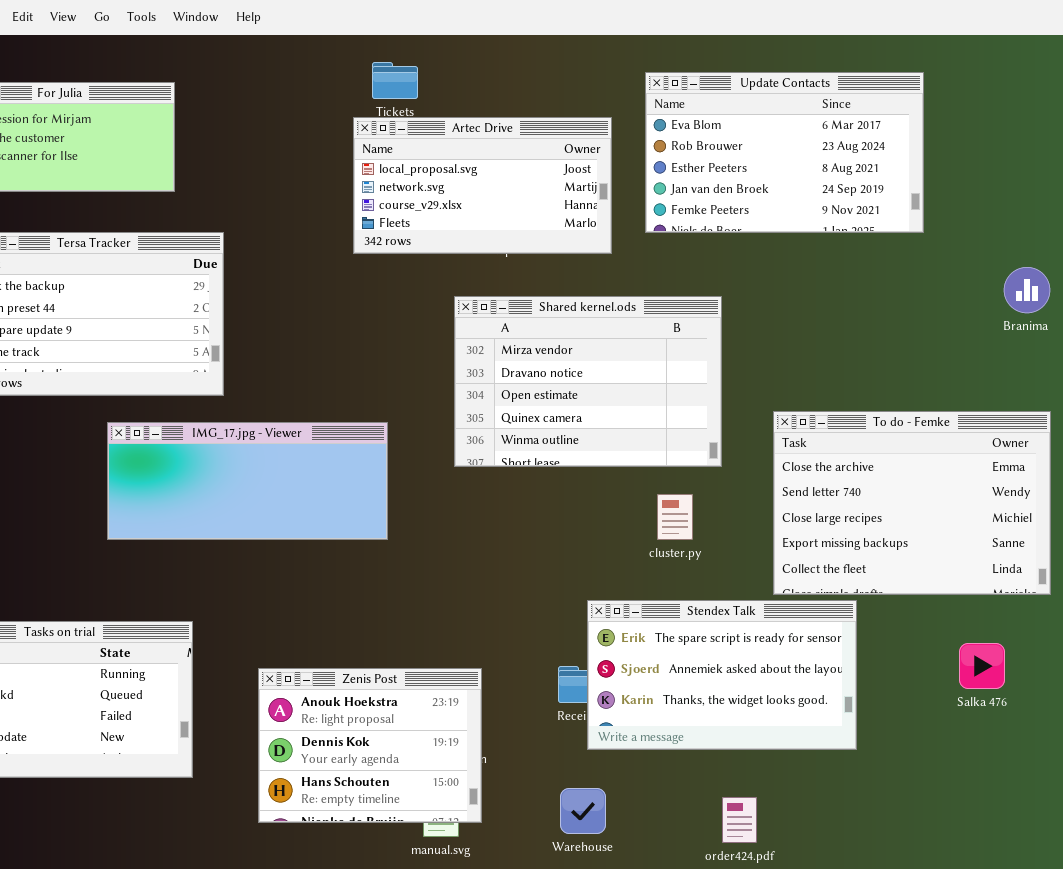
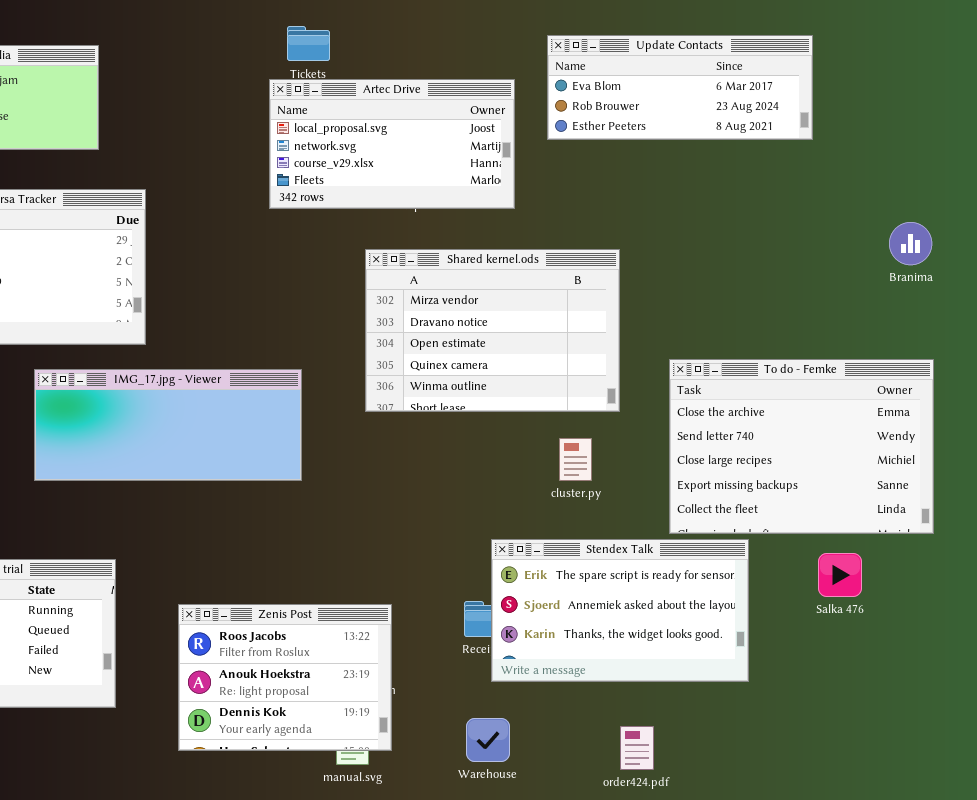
Update Contacts: [645,72,924,233] -> [547,35,813,140], resized
Salka 476: [959,643,1005,689] -> [818,553,862,597], moved
Zenis Post: [258,668,482,823] -> [178,604,392,751], scrolled up 1 row

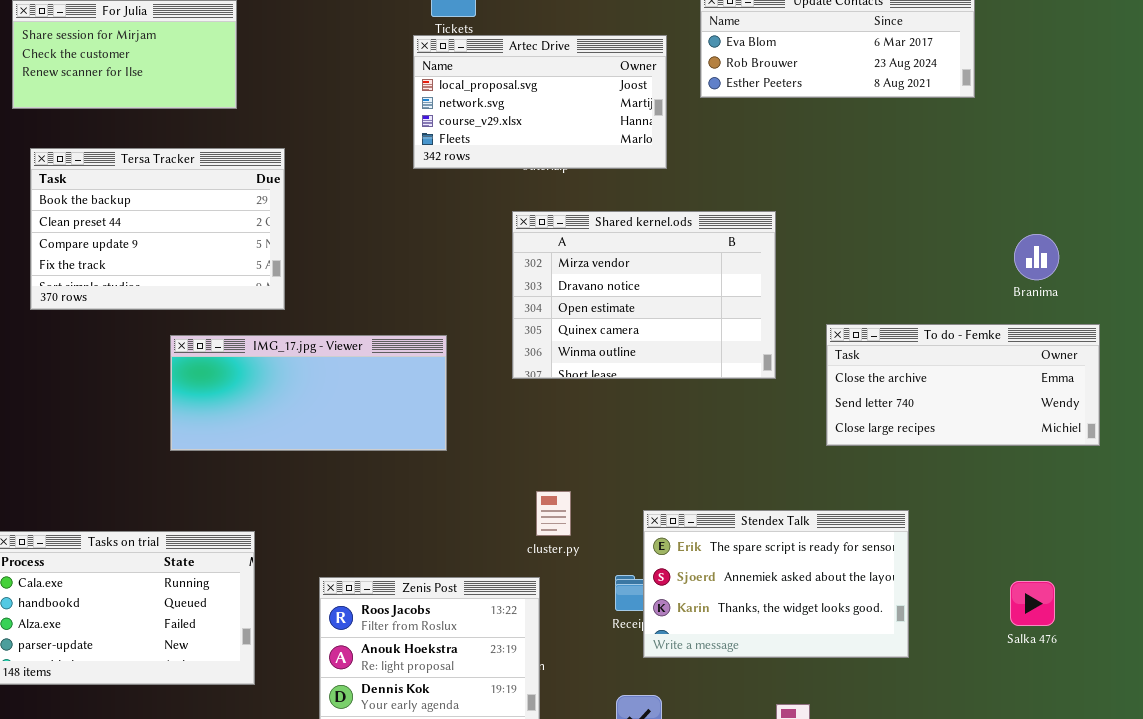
Branima: [889,222,932,265] -> [1014,234,1059,280], moved
To do - Femke: [669,359,934,534] -> [826,324,1100,446], resized
cluster.py: [559,438,592,481] -> [536,491,571,536], moved
Salka 476: [818,553,862,597] -> [1010,581,1055,626], moved

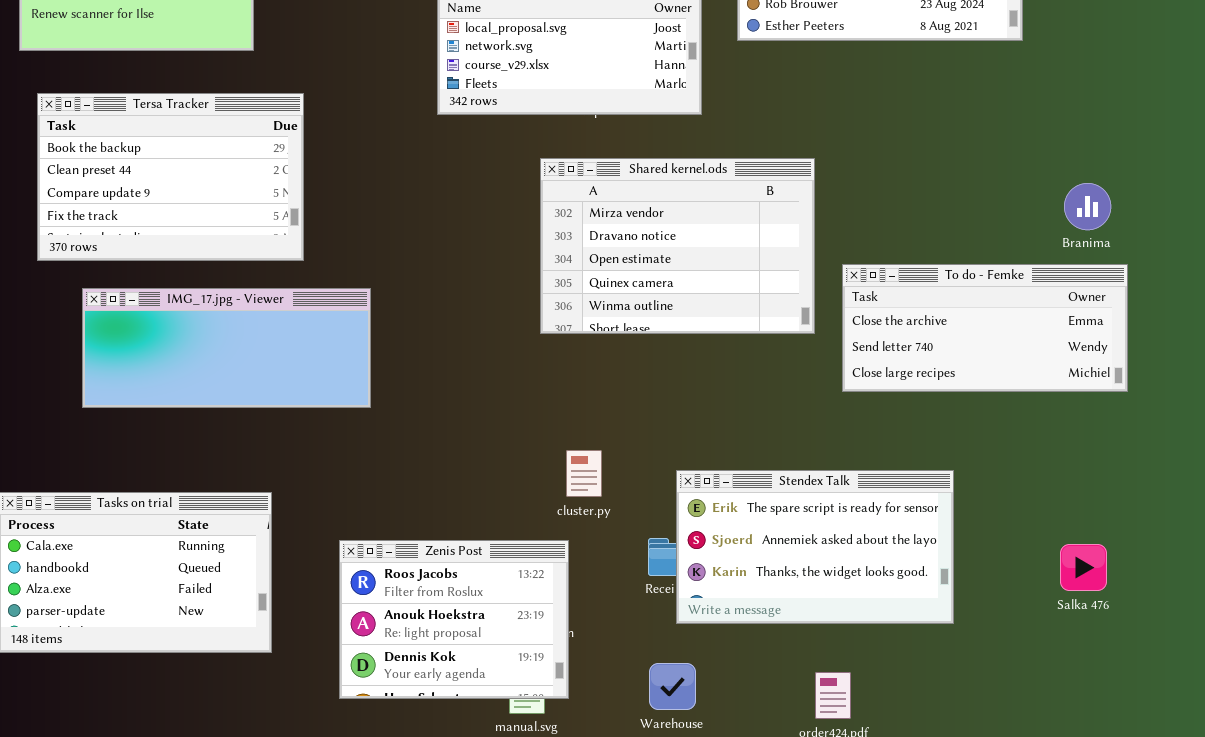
To do - Femke: [826,324,1100,446] -> [842,264,1128,392], moved
IMG_17.jpg - Viewer: [170,335,447,451] -> [82,288,371,408], moved

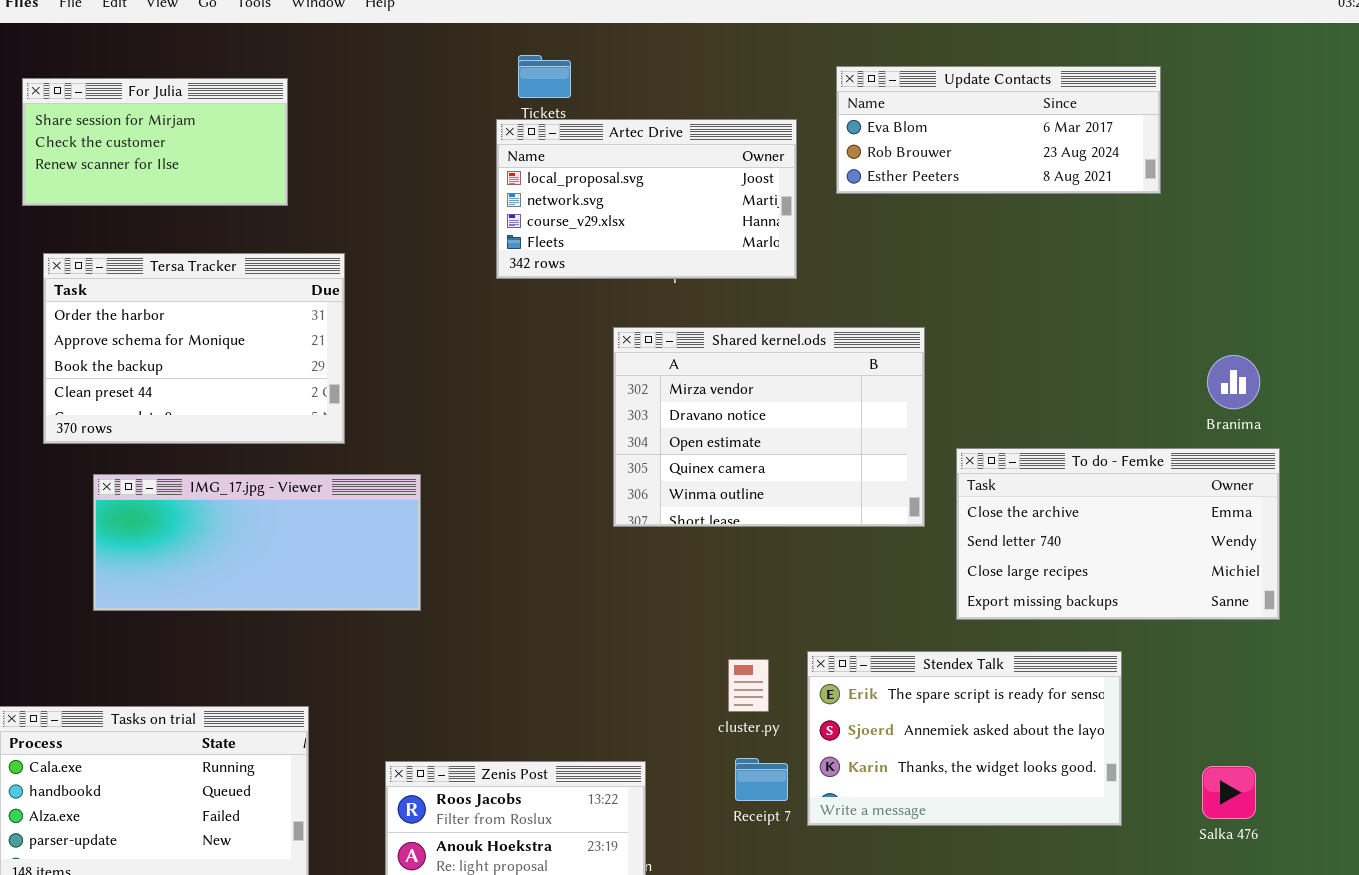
Tersa Tracker: [37,93,304,261] -> [43,253,345,444], scrolled up 2 rows
To do - Femke: [842,264,1128,392] -> [956,448,1280,620], resized
cluster.py: [566,450,602,497] -> [728,659,769,712], moved
Stendex Talk: [676,470,954,624] -> [807,651,1122,826], moved

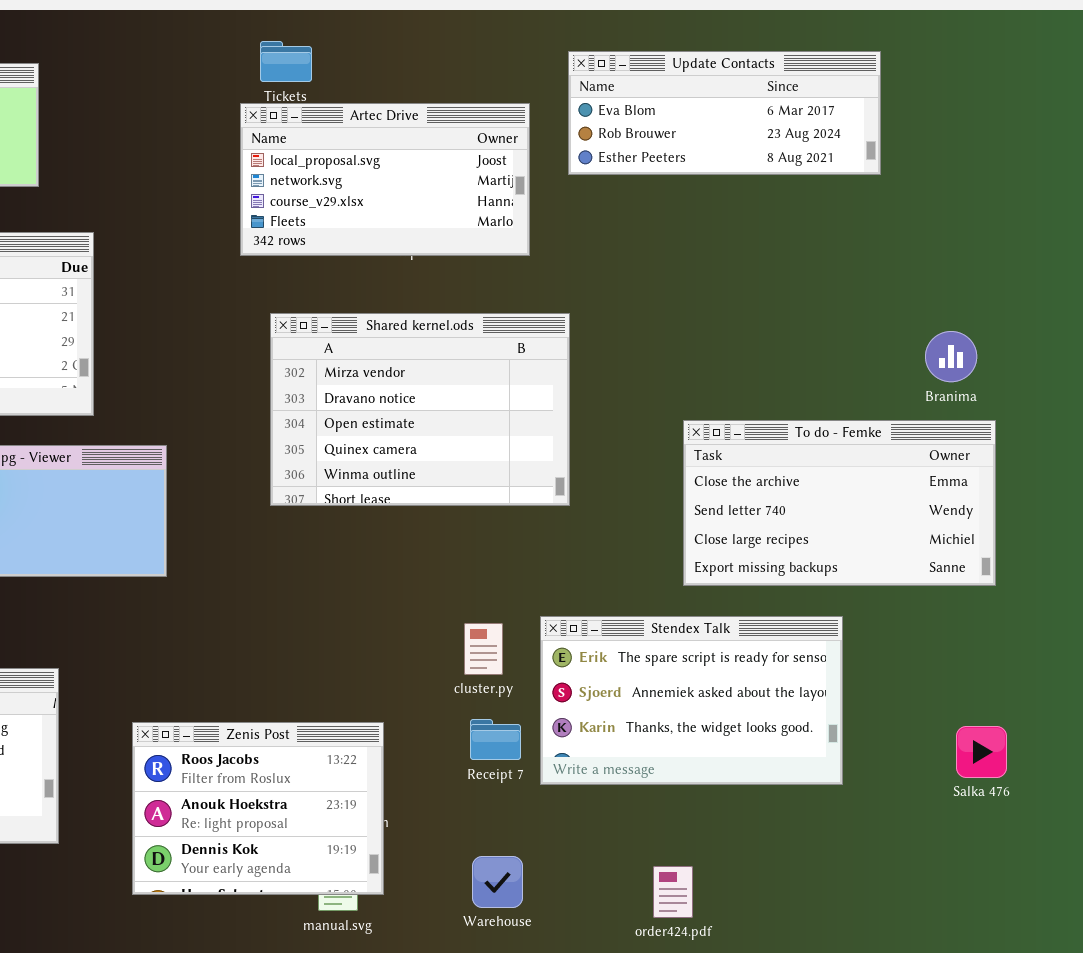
Shared kernel.ods: [613,327,925,527] -> [270,313,570,506], moved
Salka 476: [1202,766,1256,819] -> [956,726,1007,778], moved

